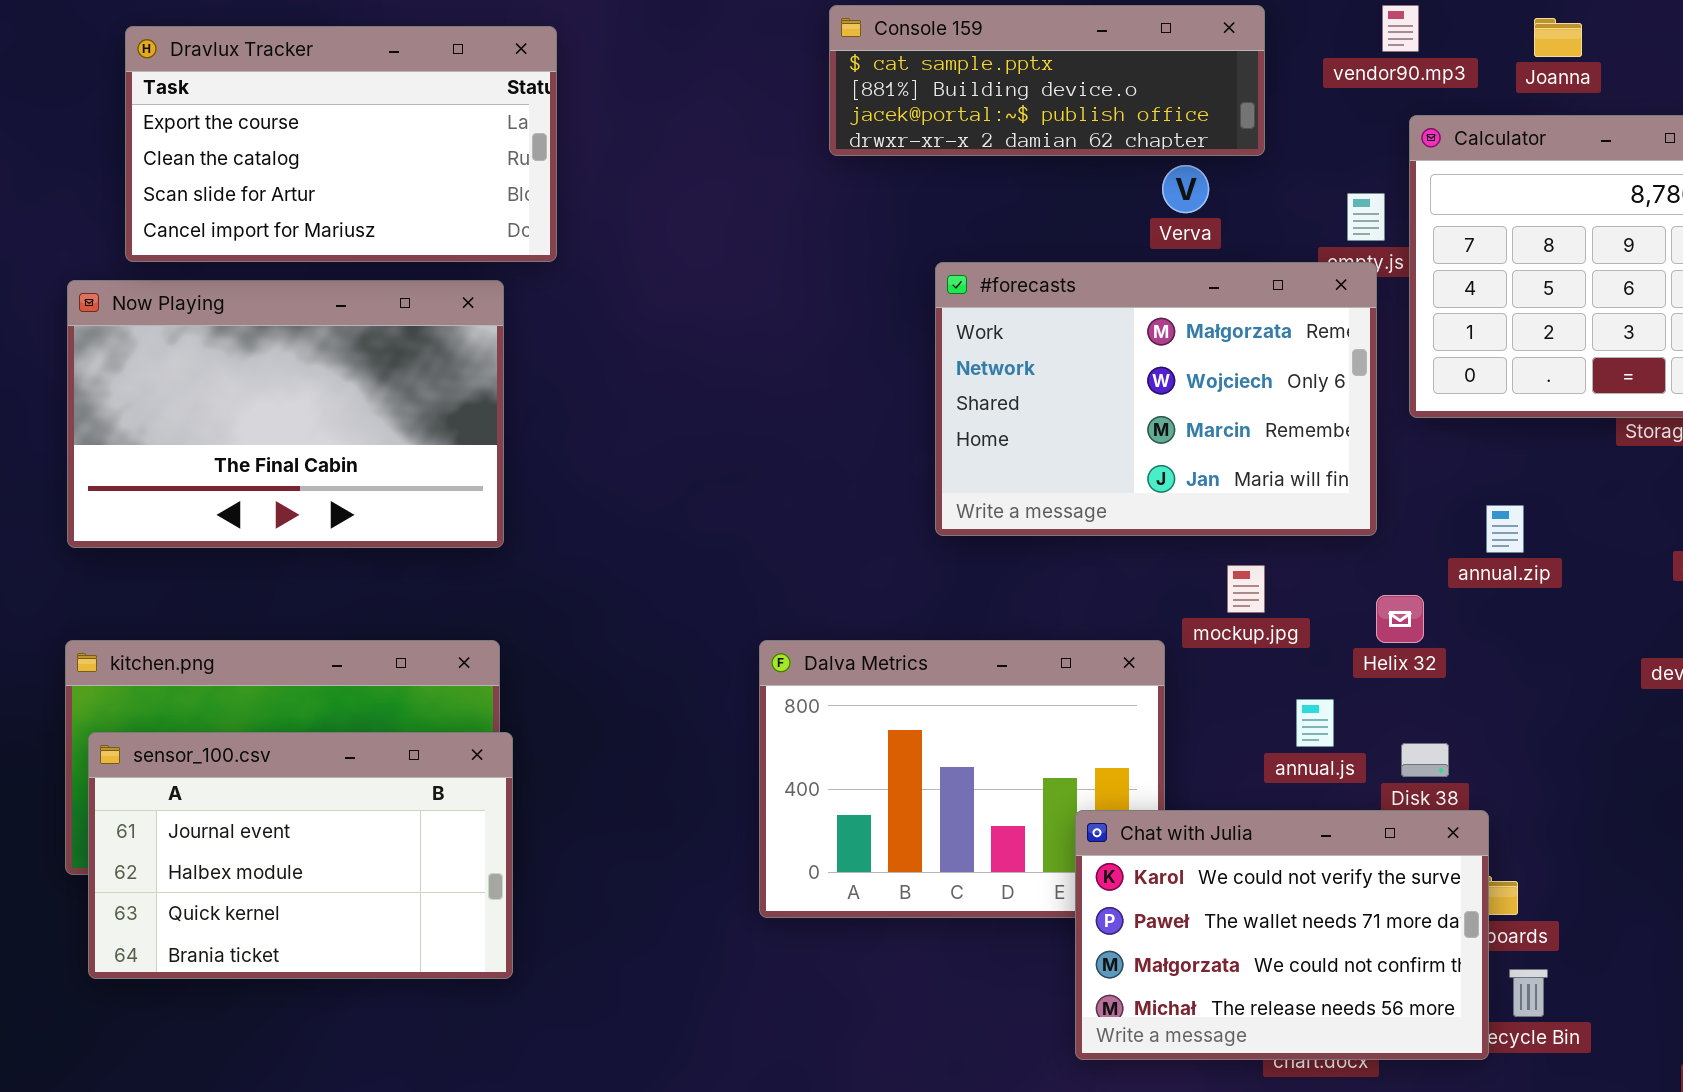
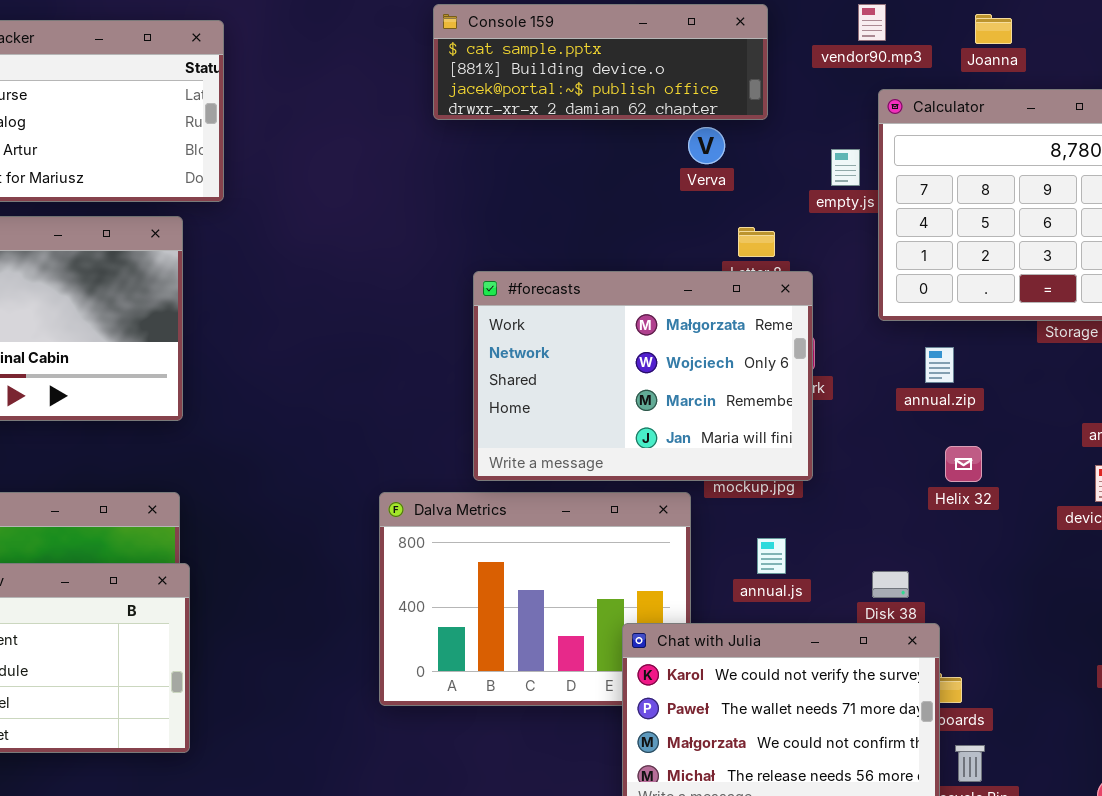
#forecasts: [935,262,1377,536] -> [473,271,813,481], moved
annual.zip: [1486,505,1524,553] -> [925,347,954,383], moved
Helix 32: [1376,595,1424,643] -> [945,446,982,482], moved
annual.js: [1296,699,1334,747] -> [757,538,786,574], moved

